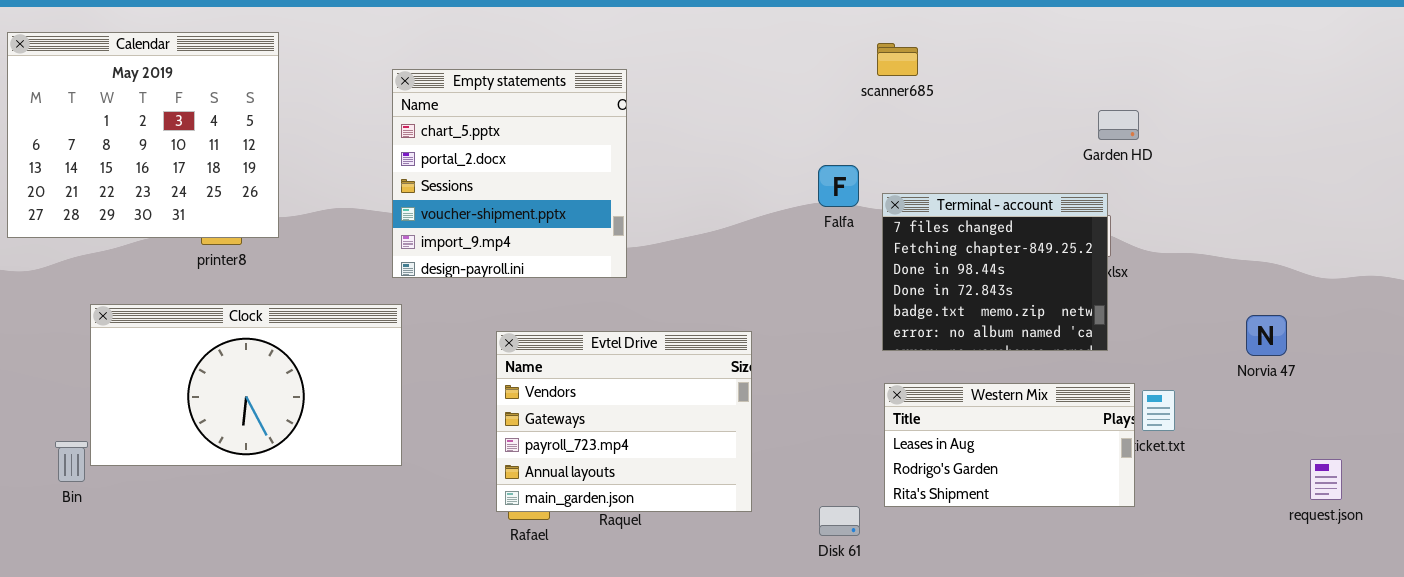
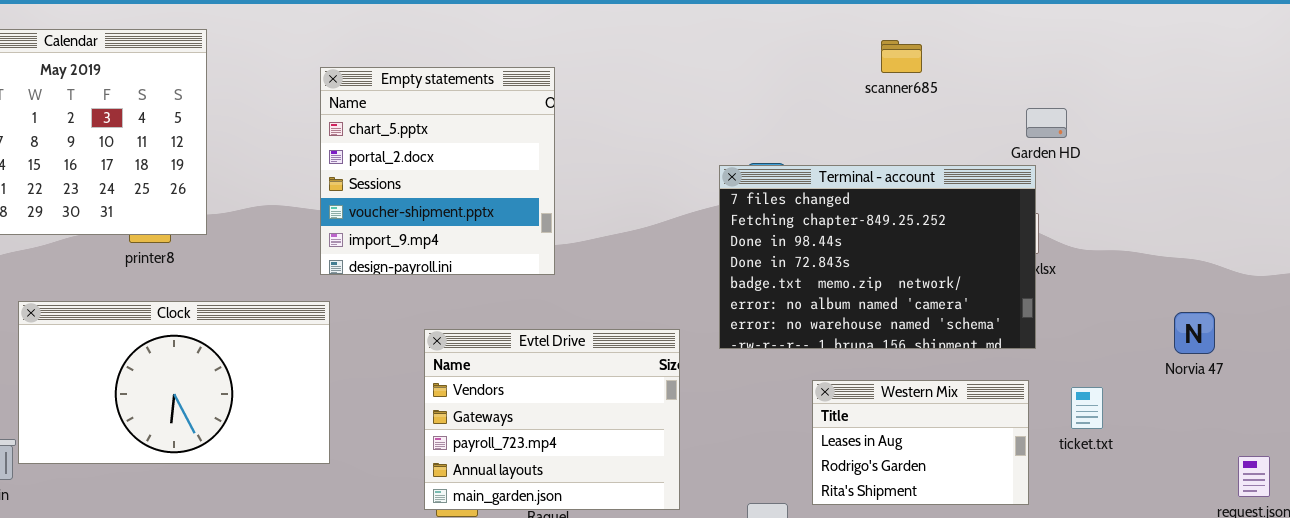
scanner685: [877,43,918,76] -> [881,40,922,73], moved
Terminal - account: [882,193,1108,351] -> [719,165,1036,349], resized
Western Mix: [884,383,1135,507] -> [812,380,1029,505], resized

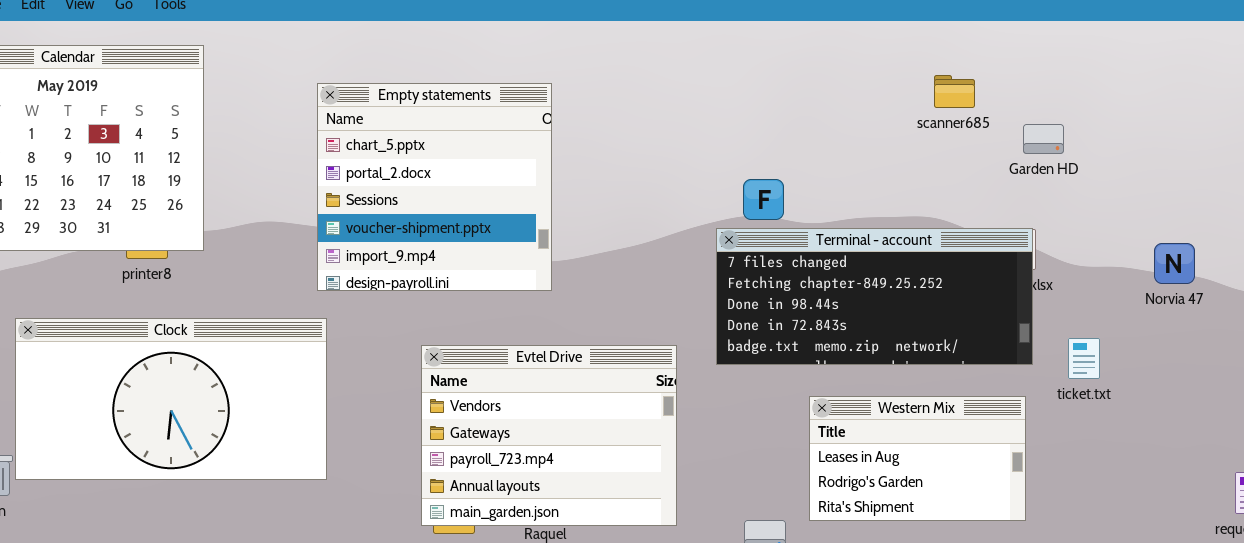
scanner685: [881,40,922,73] -> [934,75,975,108], moved
Terminal - account: [719,165,1036,349] -> [716,228,1033,365], resized
Norvia 47: [1174,312,1215,354] -> [1154,243,1195,284], moved
ticket.txt: [1071,387,1103,429] -> [1068,338,1100,379], moved

